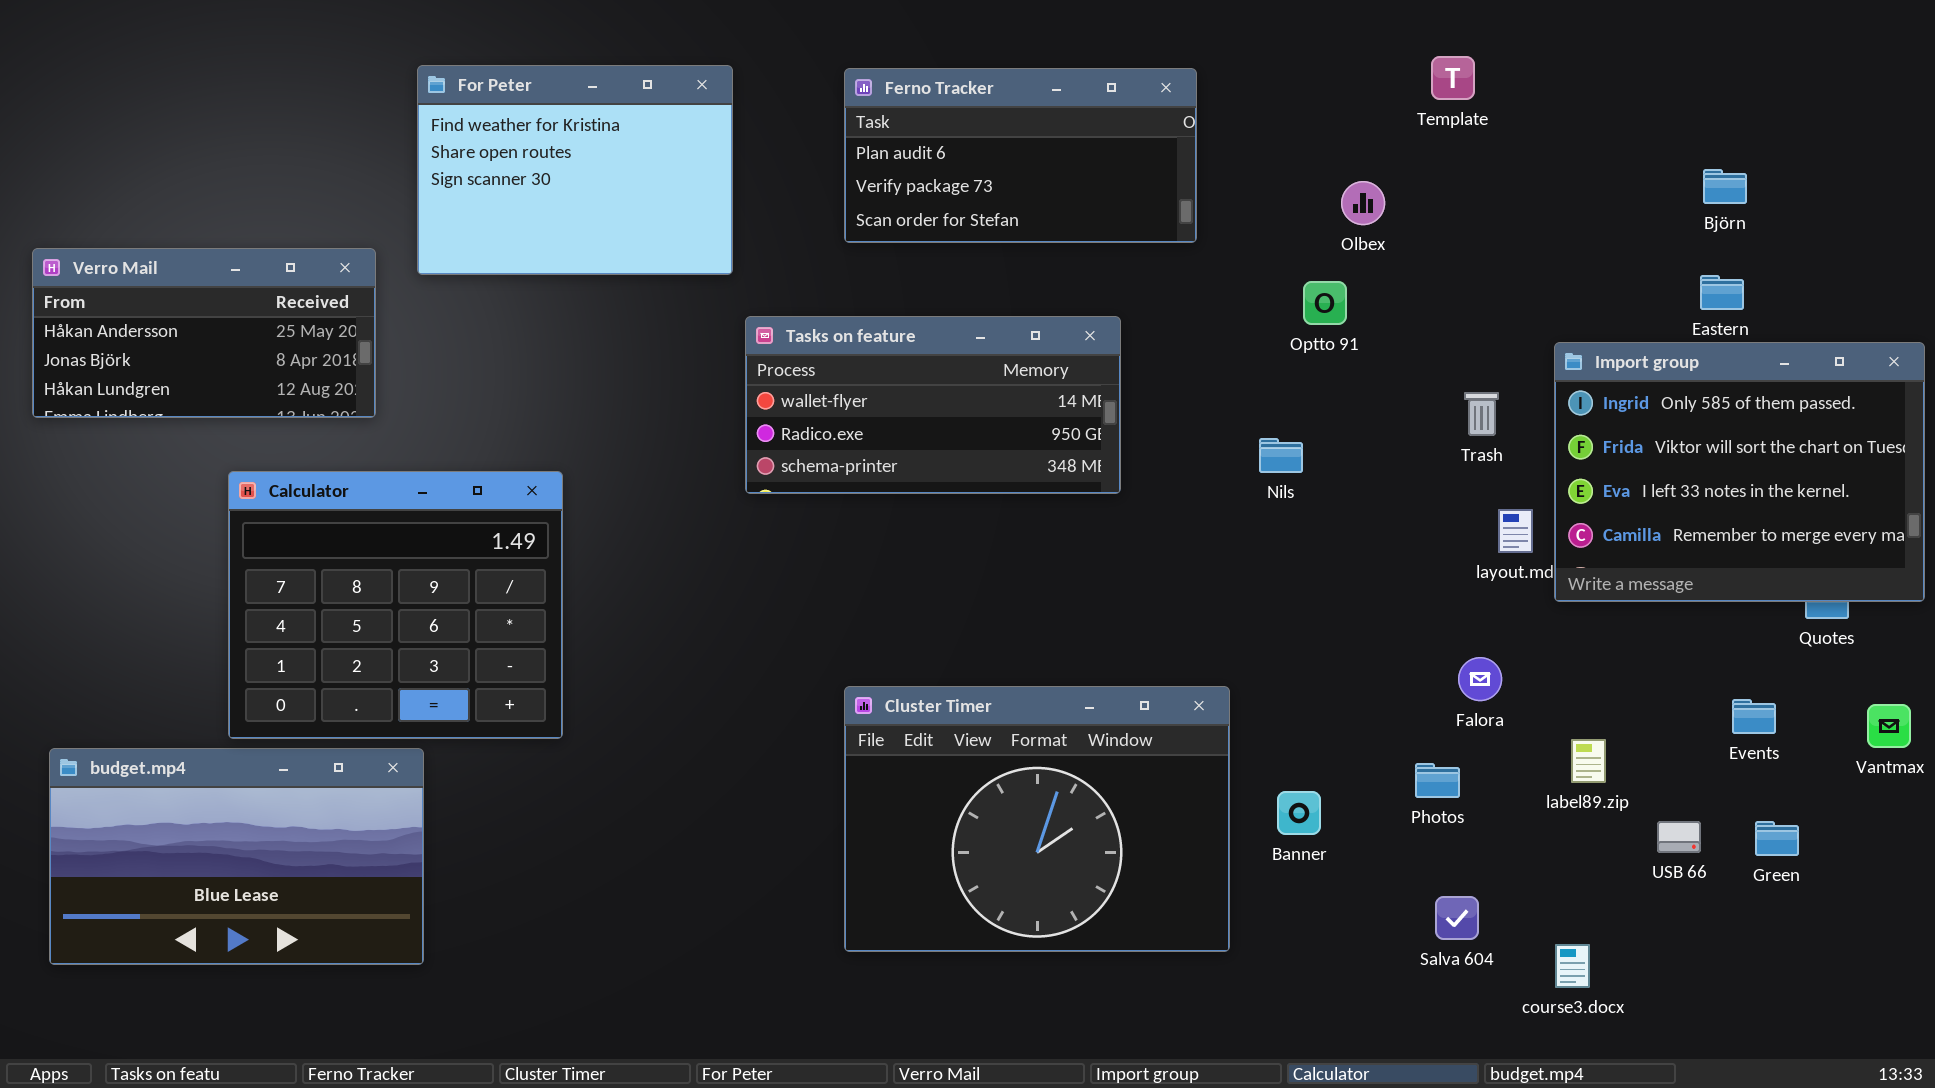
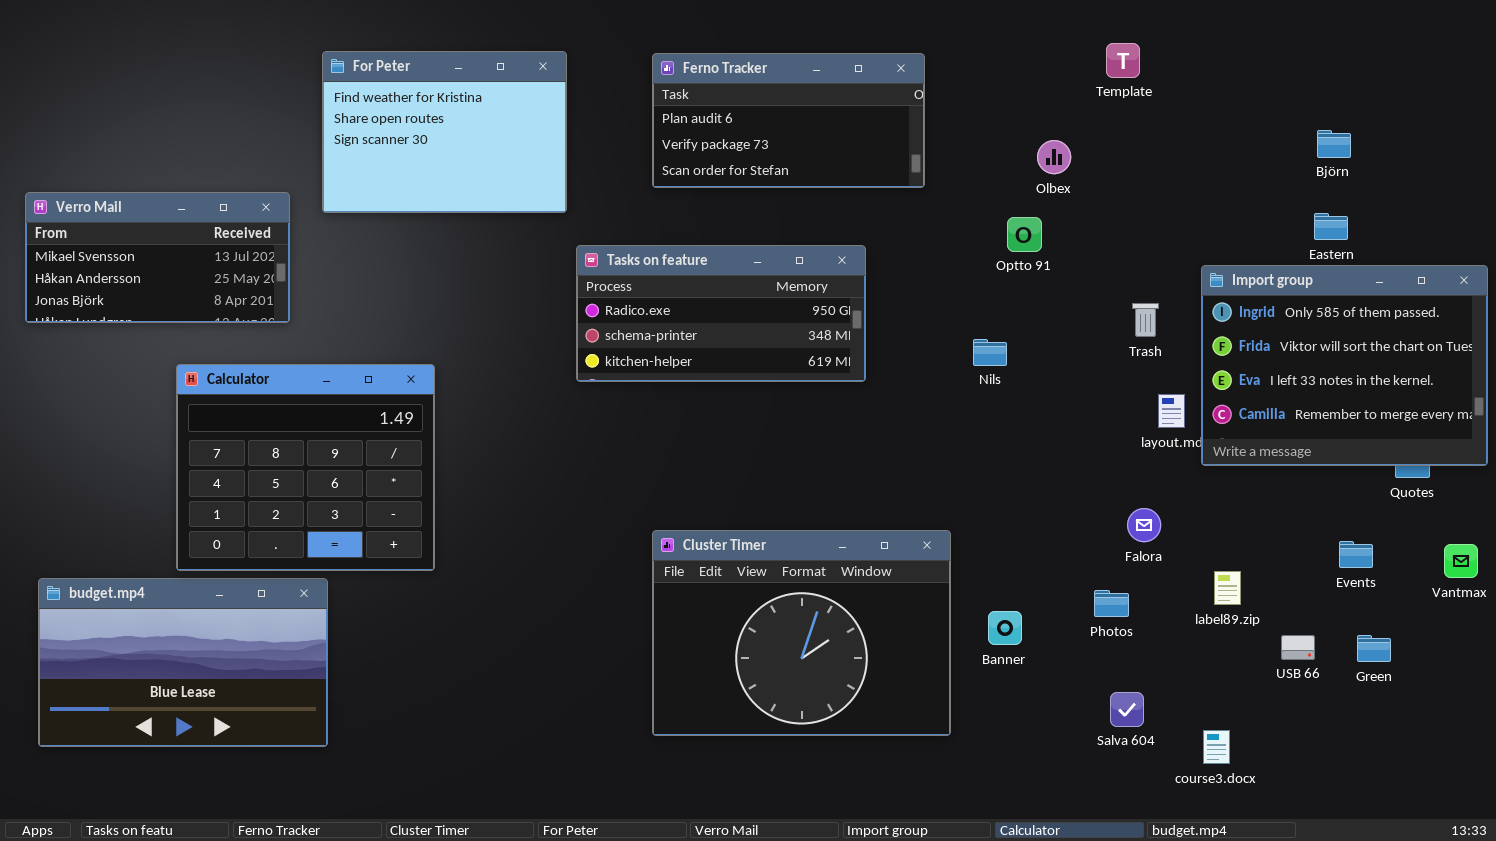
Verro Mail: [32,248,376,418] -> [25,192,290,323], scrolled up 1 row
Tasks on feature: [745,316,1121,494] -> [576,245,866,382], scrolled down 1 row

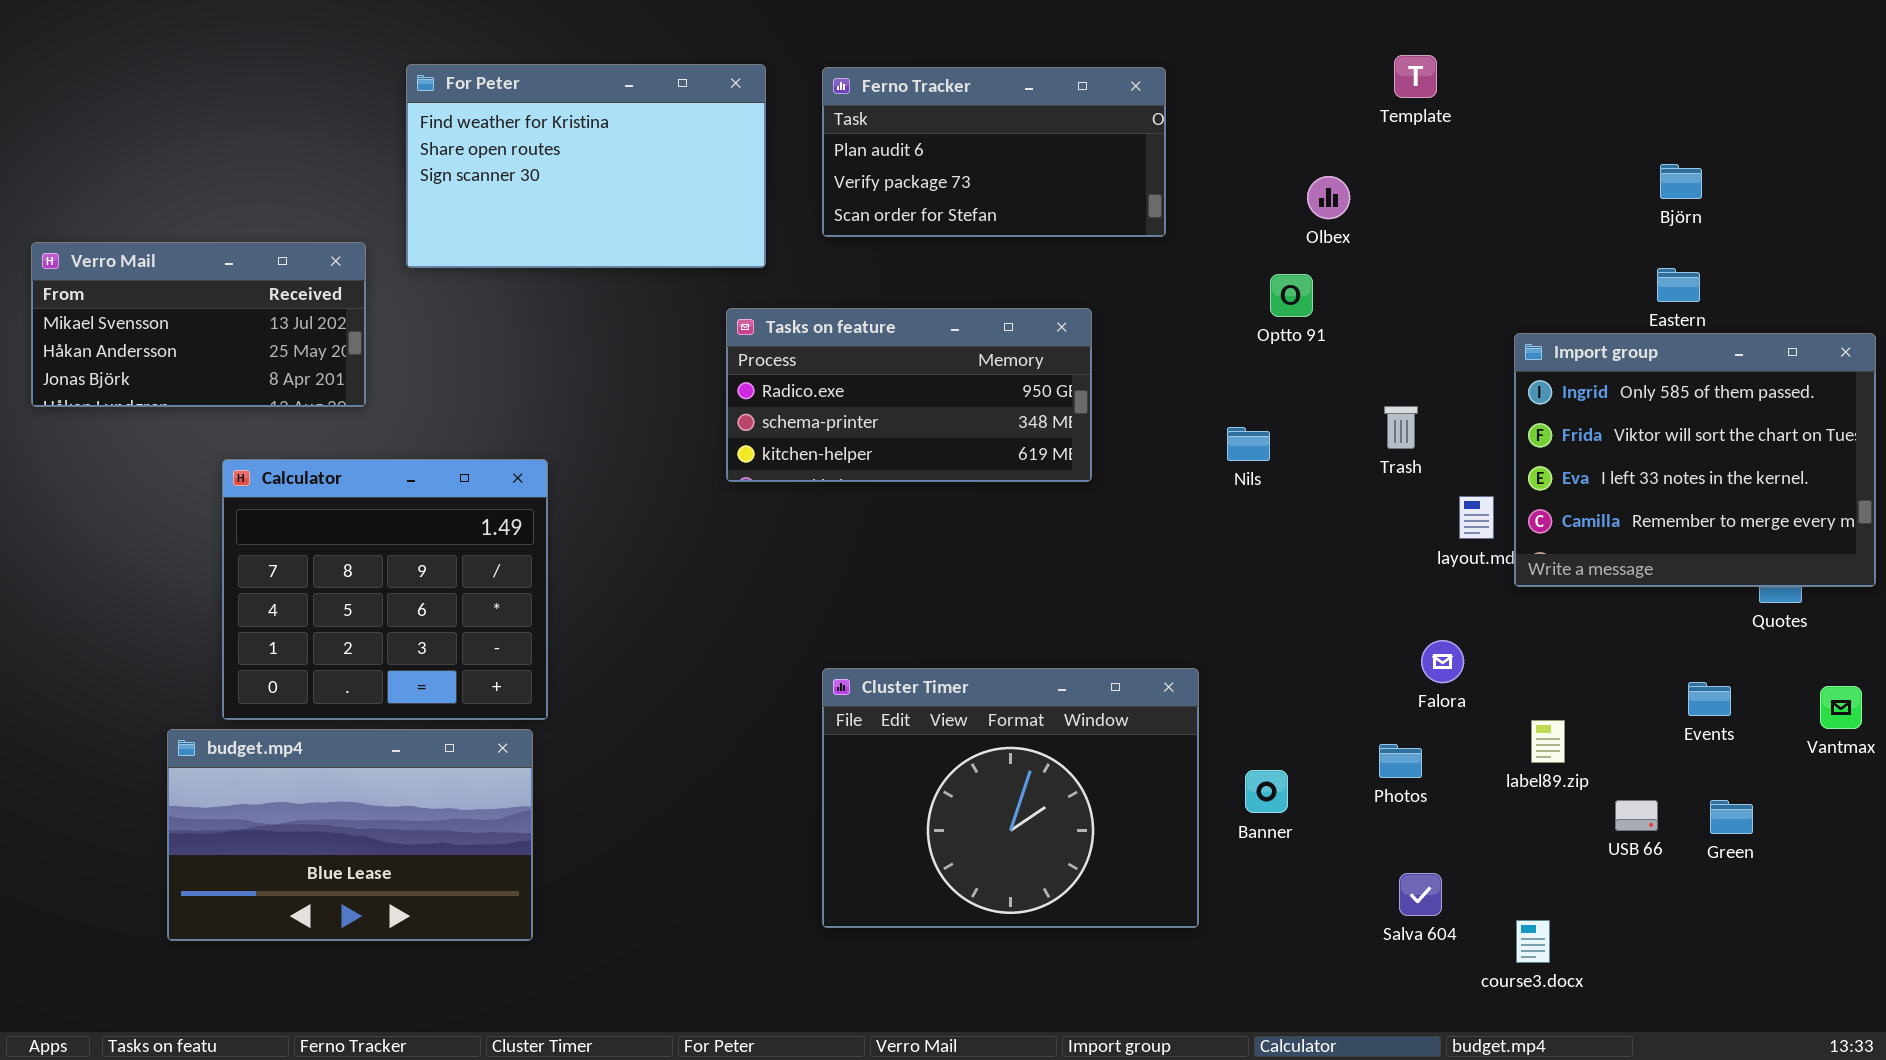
For Peter: [322,51,567,213] -> [406,64,766,268], resized
Trash: [1132,303,1159,337] -> [1384,406,1418,449], moved
budget.mp4: [38,578,328,747] -> [167,729,533,941], moved

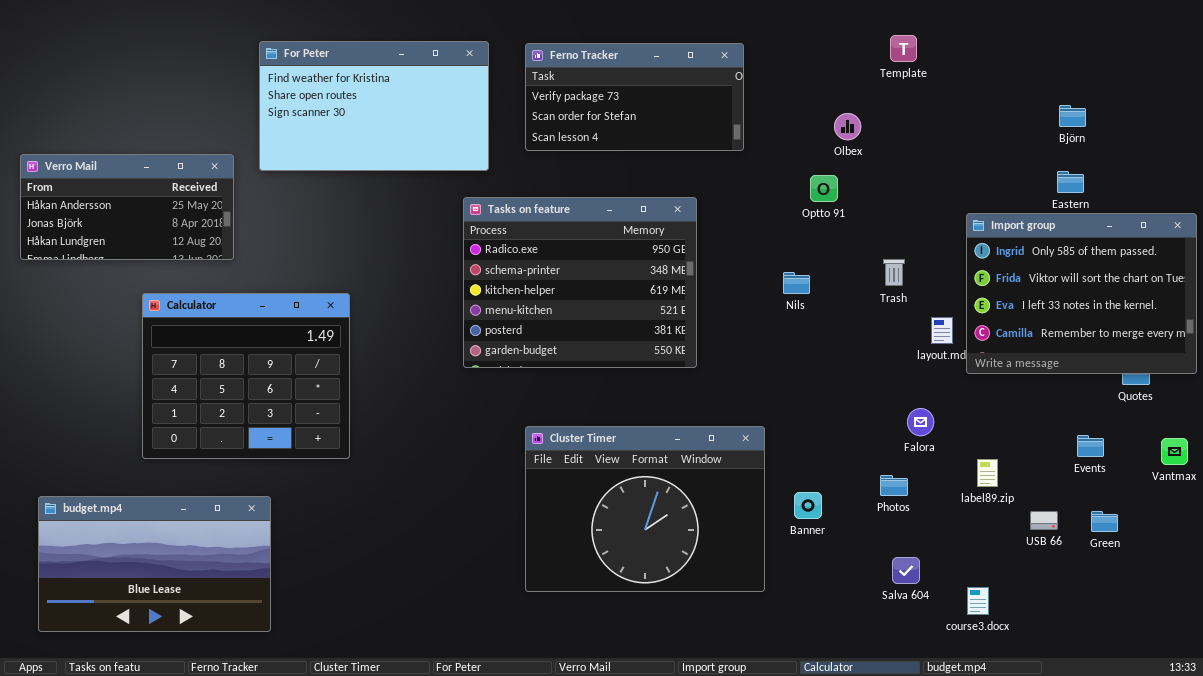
Ferno Tracker: [822,67,1166,237] -> [525,43,744,151], scrolled down 1 row
Verro Mail: [31,242,366,407] -> [20,154,234,260], scrolled down 1 row
Tasks on feature: [726,308,1092,482] -> [463,197,697,368], resized
budget.mp4: [167,729,533,941] -> [38,496,271,632], moved

